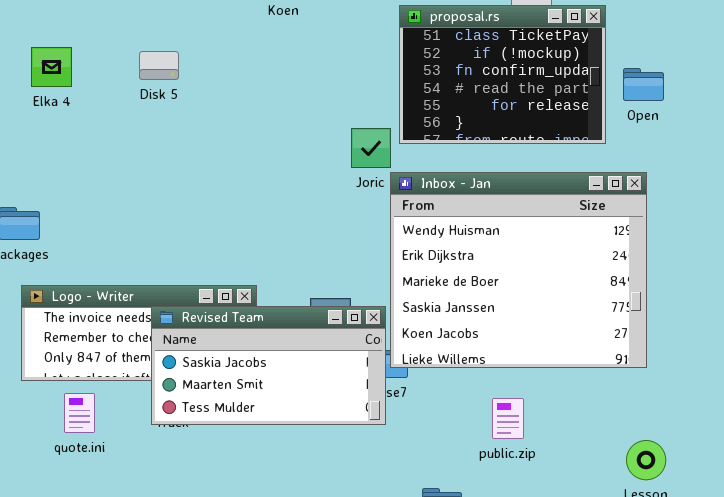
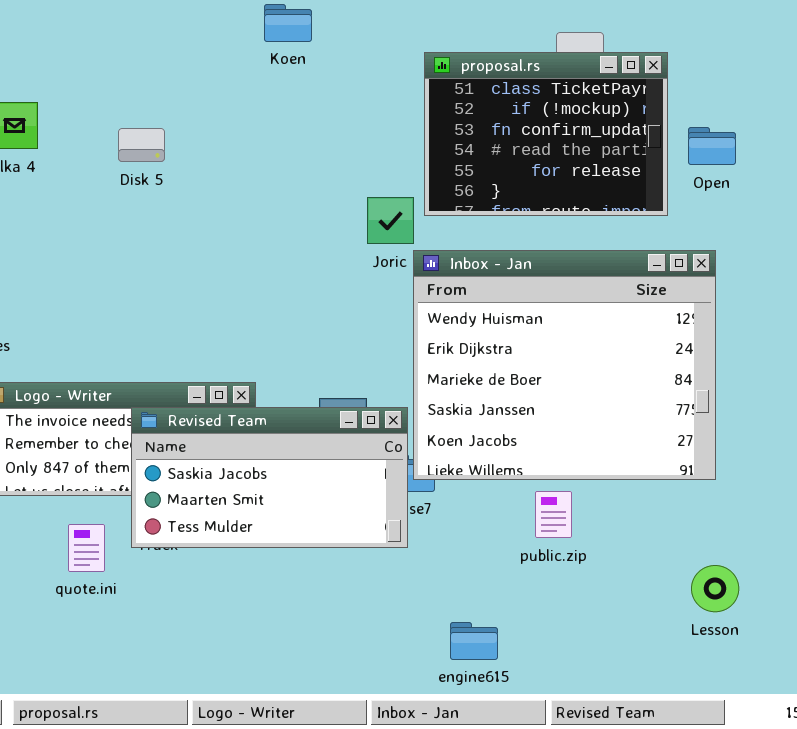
Disk 5: [139,51,179,80] -> [118,128,165,162], moved
quote.ini: [64,393,95,433] -> [68,524,105,572], moved
public.zip: [492,398,524,439] -> [535,491,572,538], moved

